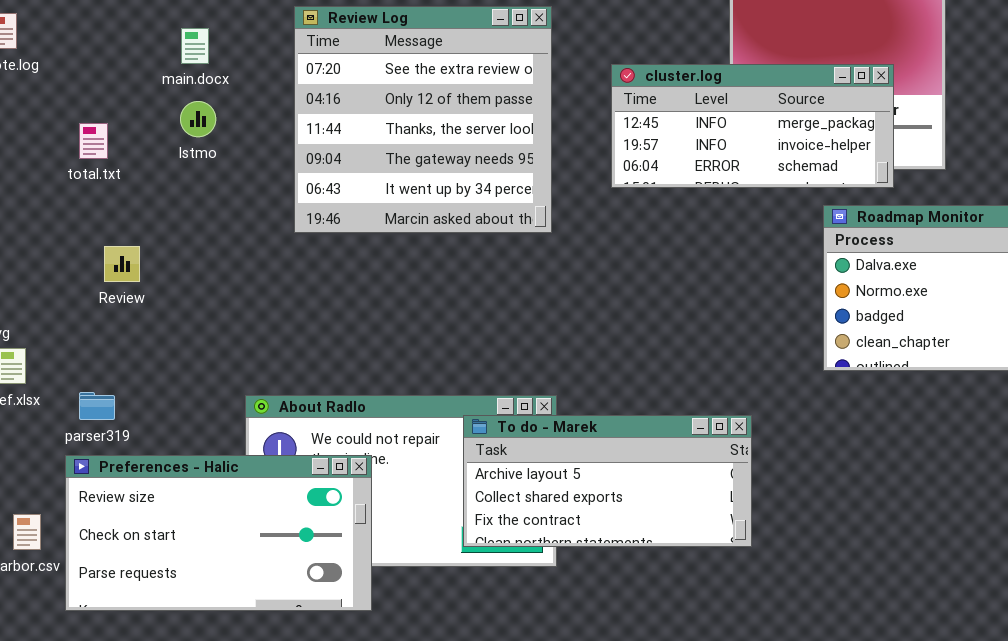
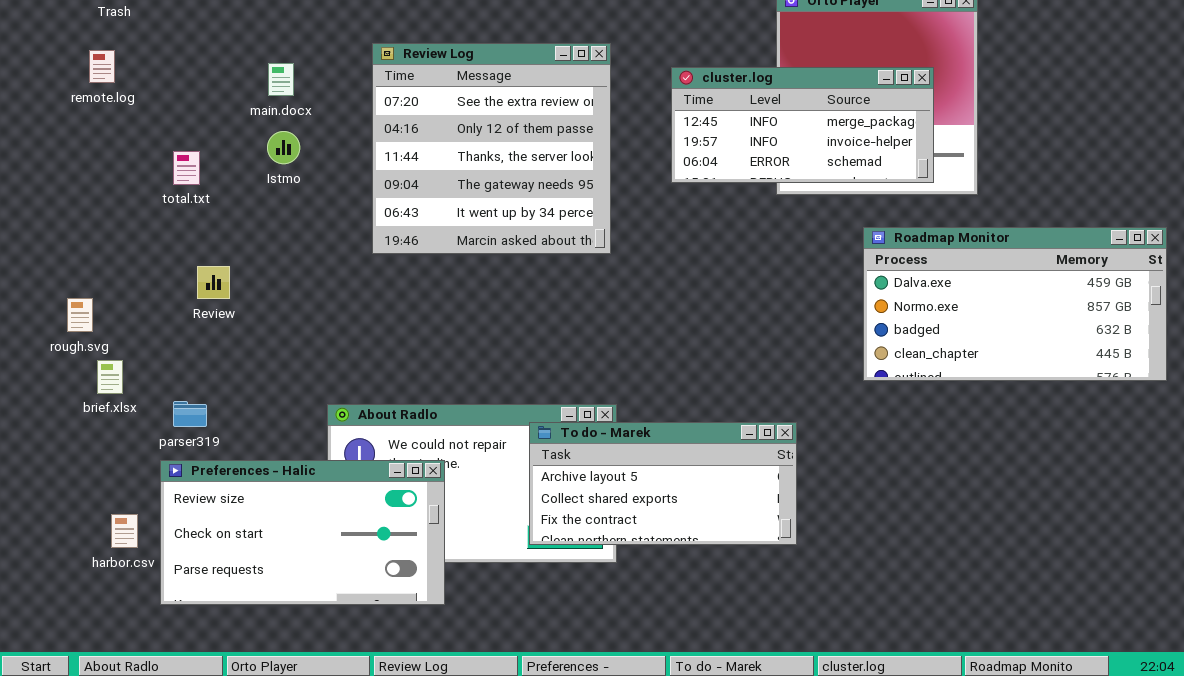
cluster.log: [611,64,894,188] -> [671,67,934,183], moved

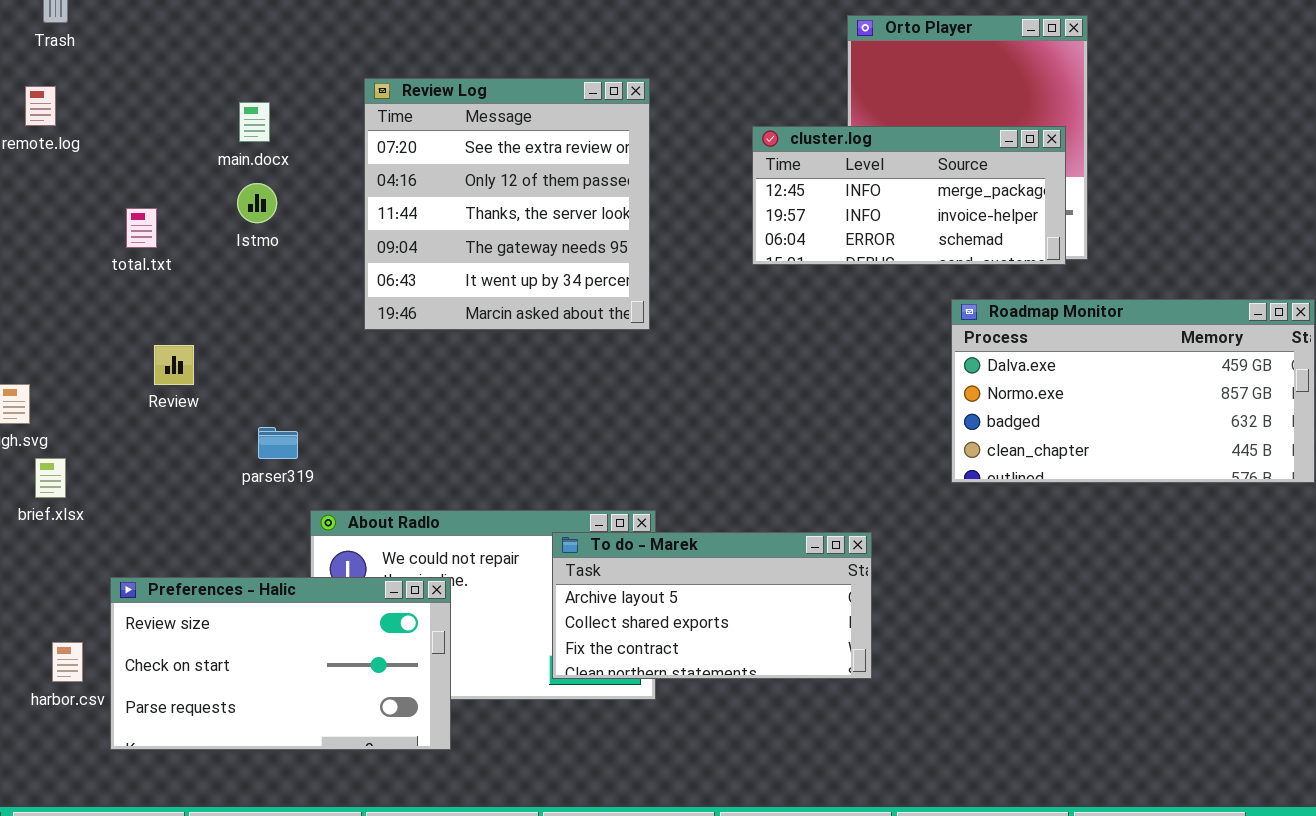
cluster.log: [671,67,934,183] -> [752,126,1066,265], moved
parser319: [173,401,207,427] -> [258,427,298,459], moved

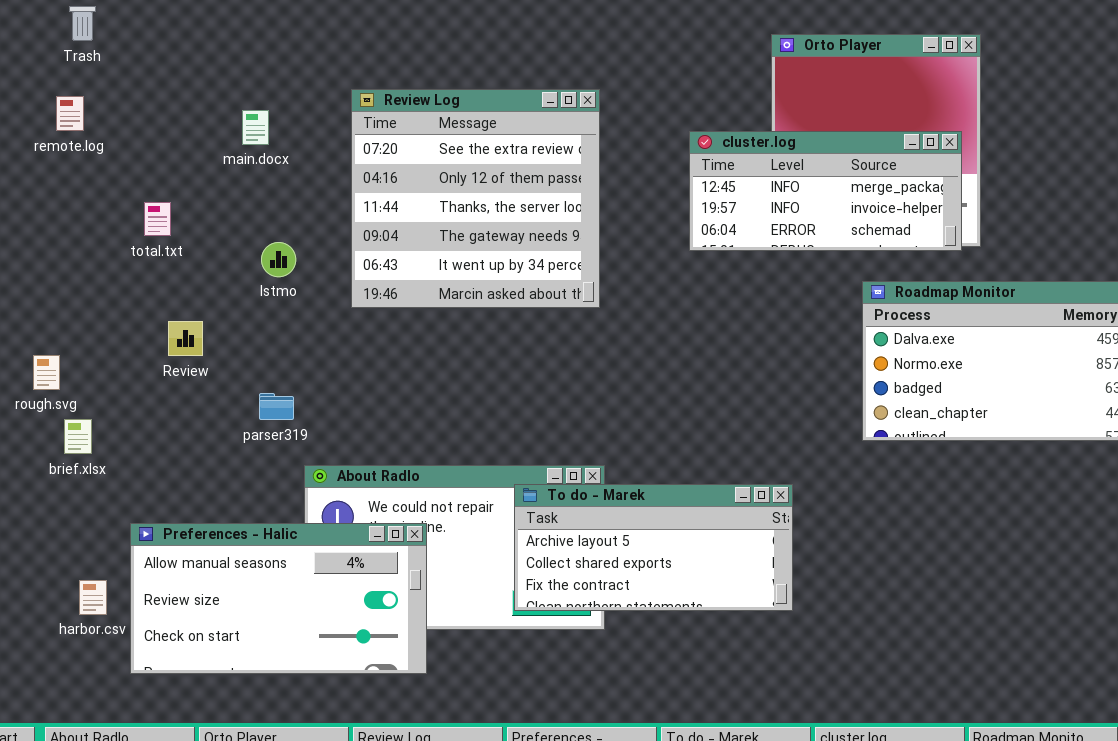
Istmo: [237,183,277,223] -> [261,242,296,277], moved
Preferences - Halic: [110,577,451,750] -> [130,523,427,674], scrolled up 1 row

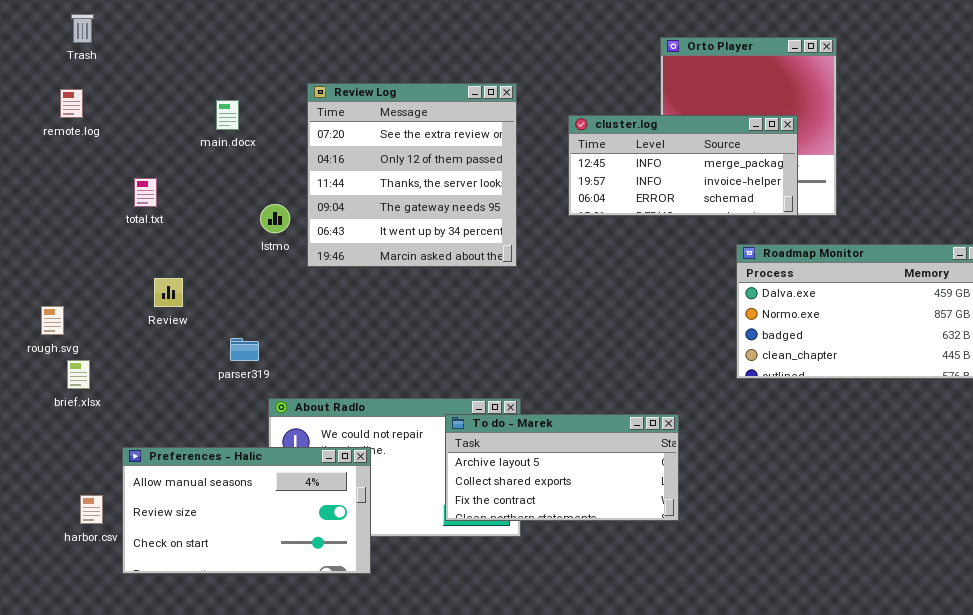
cluster.log: [689,131,962,251] -> [568,115,798,216], moved
Istmo: [261,242,296,277] -> [260,204,290,233], moved

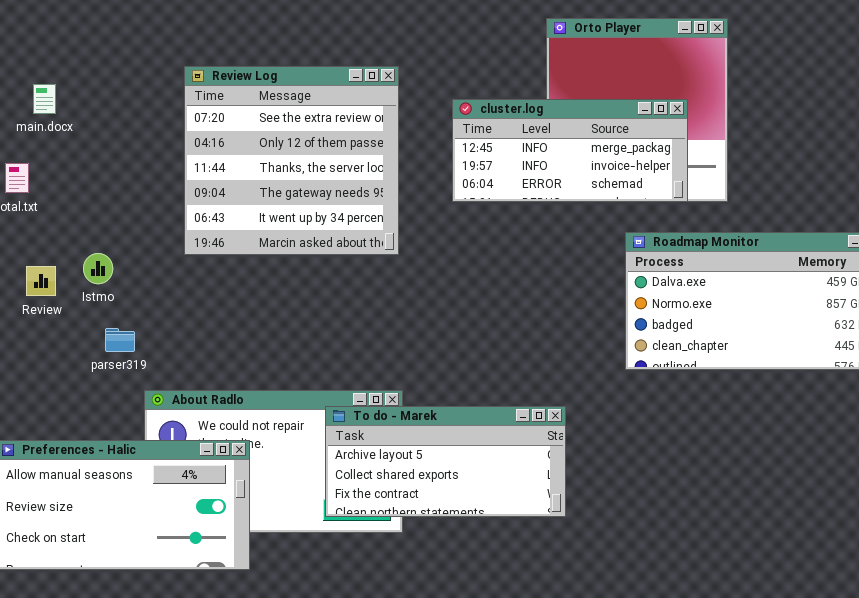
main.docx: [216,100,239,130] -> [33,84,56,114], moved
Istmo: [260,204,290,233] -> [83,253,113,284], moved

